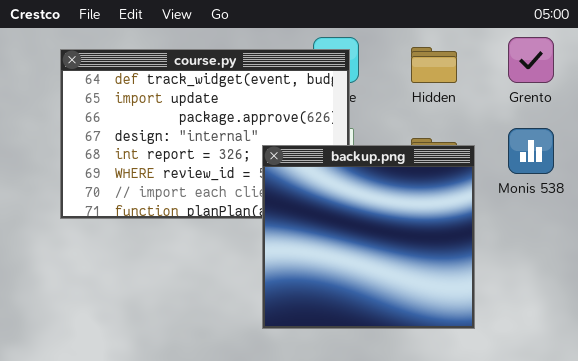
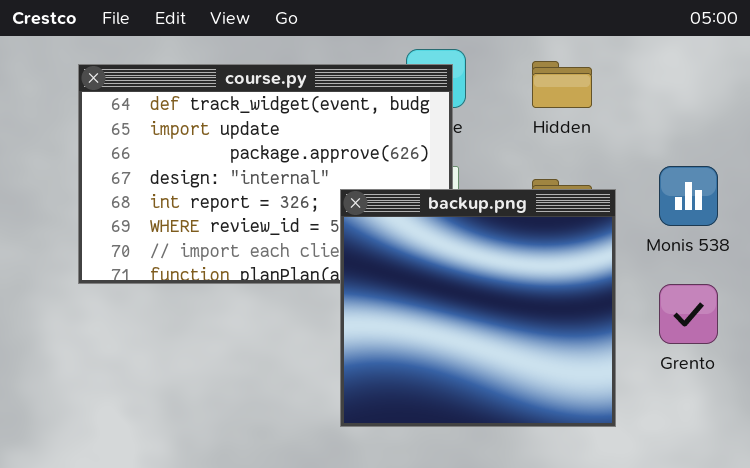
Grento: [508,37,554,83] -> [659,284,718,344], moved

